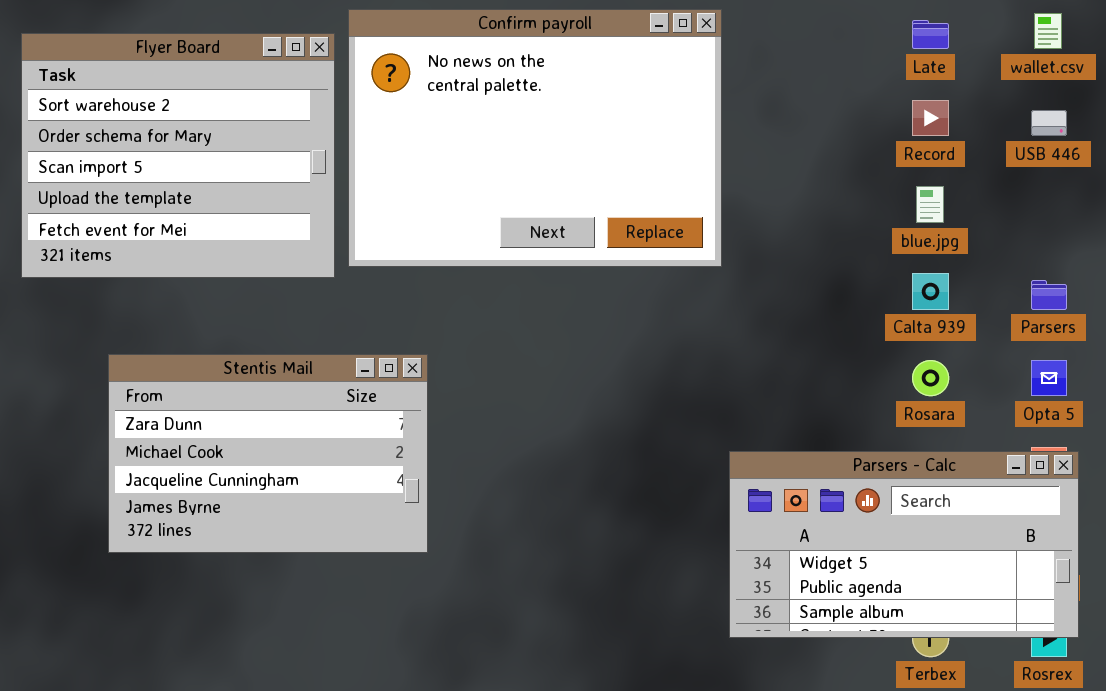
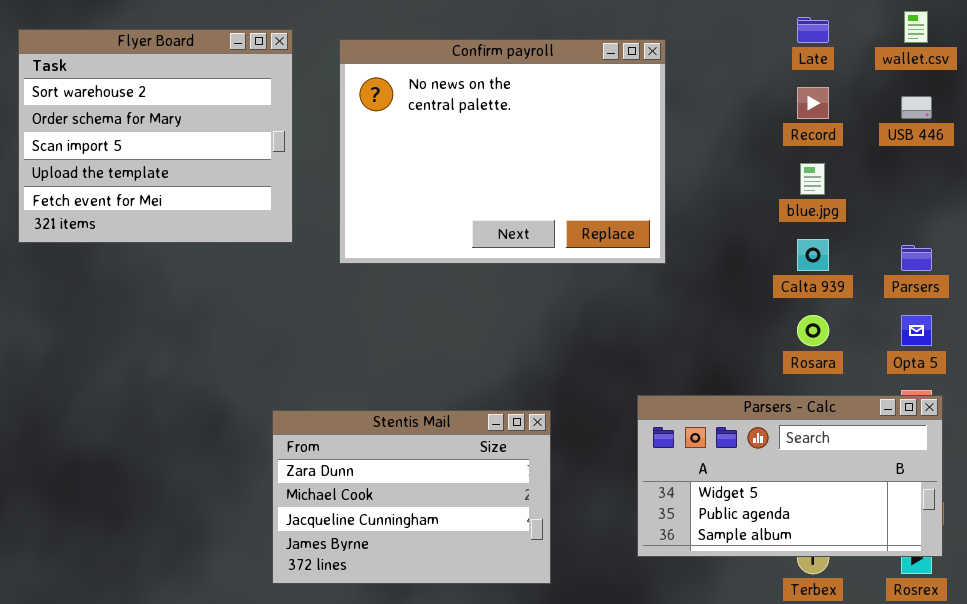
Confirm payroll: [348,9,722,267] -> [339,39,666,264], moved
Stentis Mail: [108,354,428,553] -> [272,410,551,584], moved

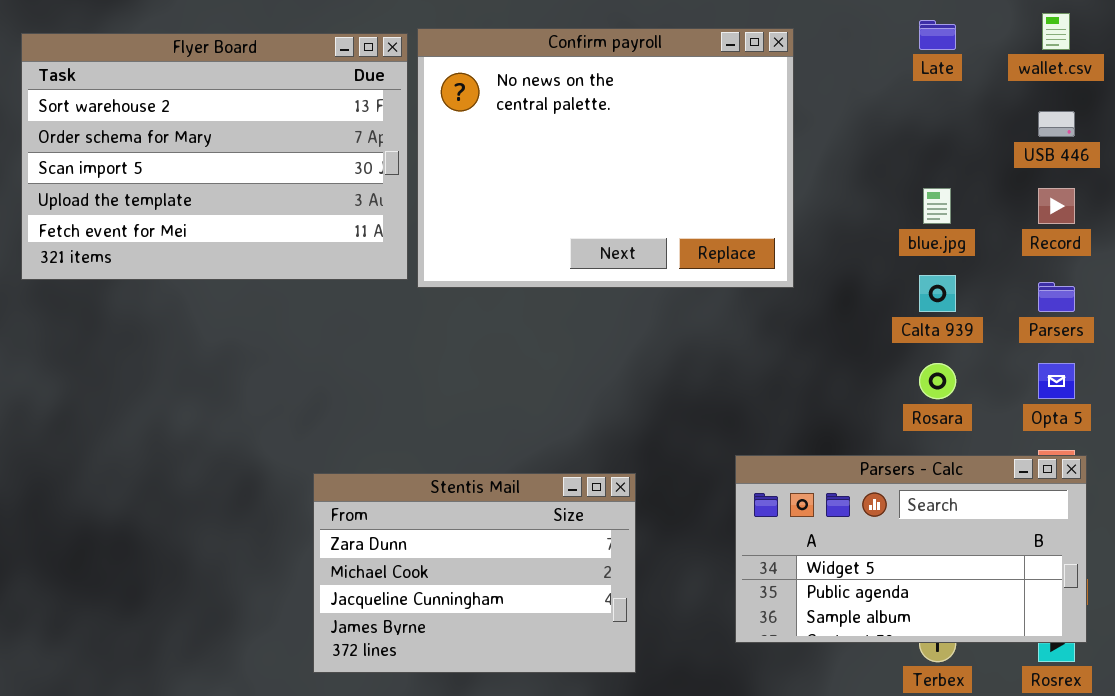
Flyer Board: [18,29,293,243] -> [21,33,408,280], resized
Confirm payroll: [339,39,666,264] -> [417,28,794,288], moved
Record: [797,87,829,119] -> [1038,188,1075,224], moved

